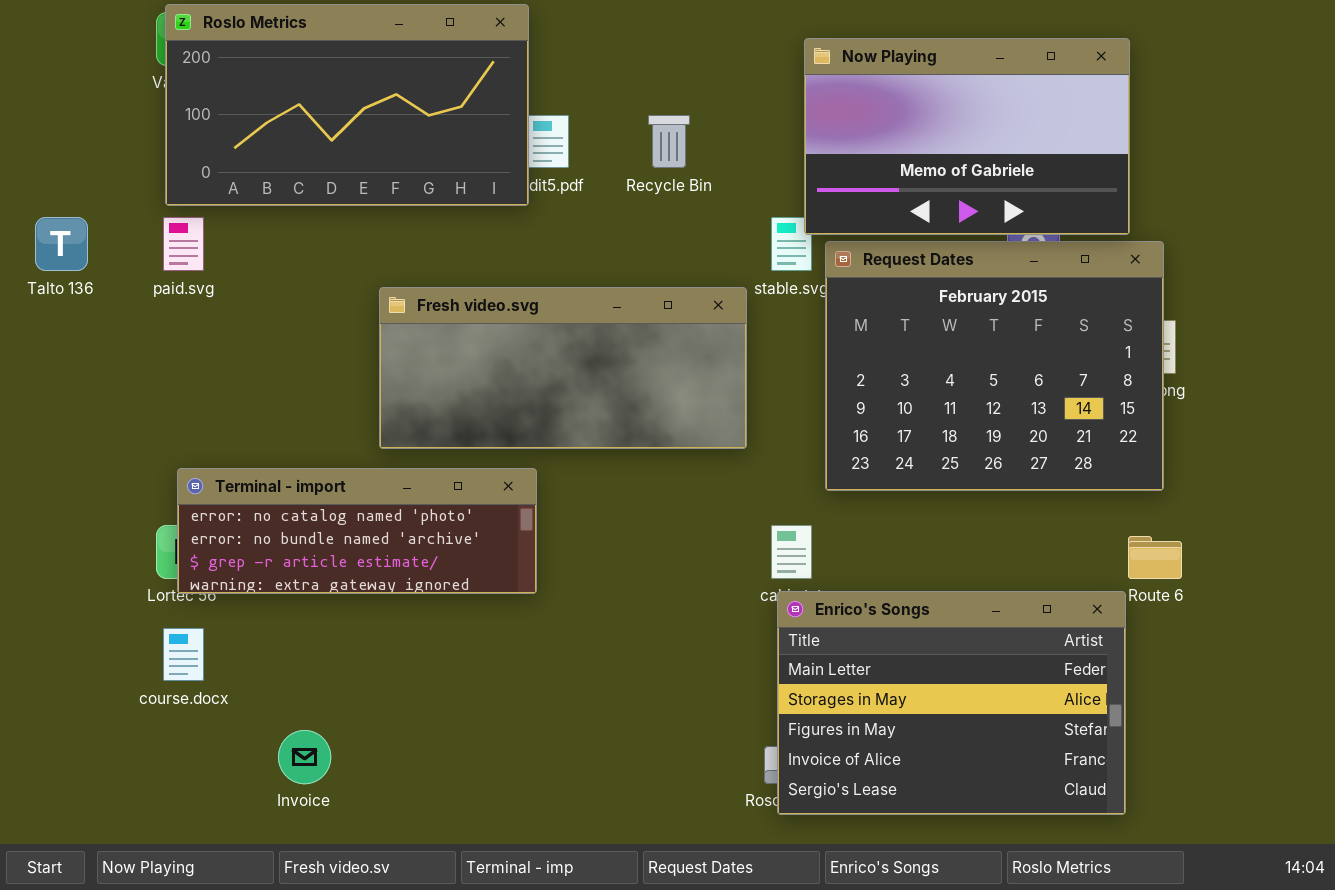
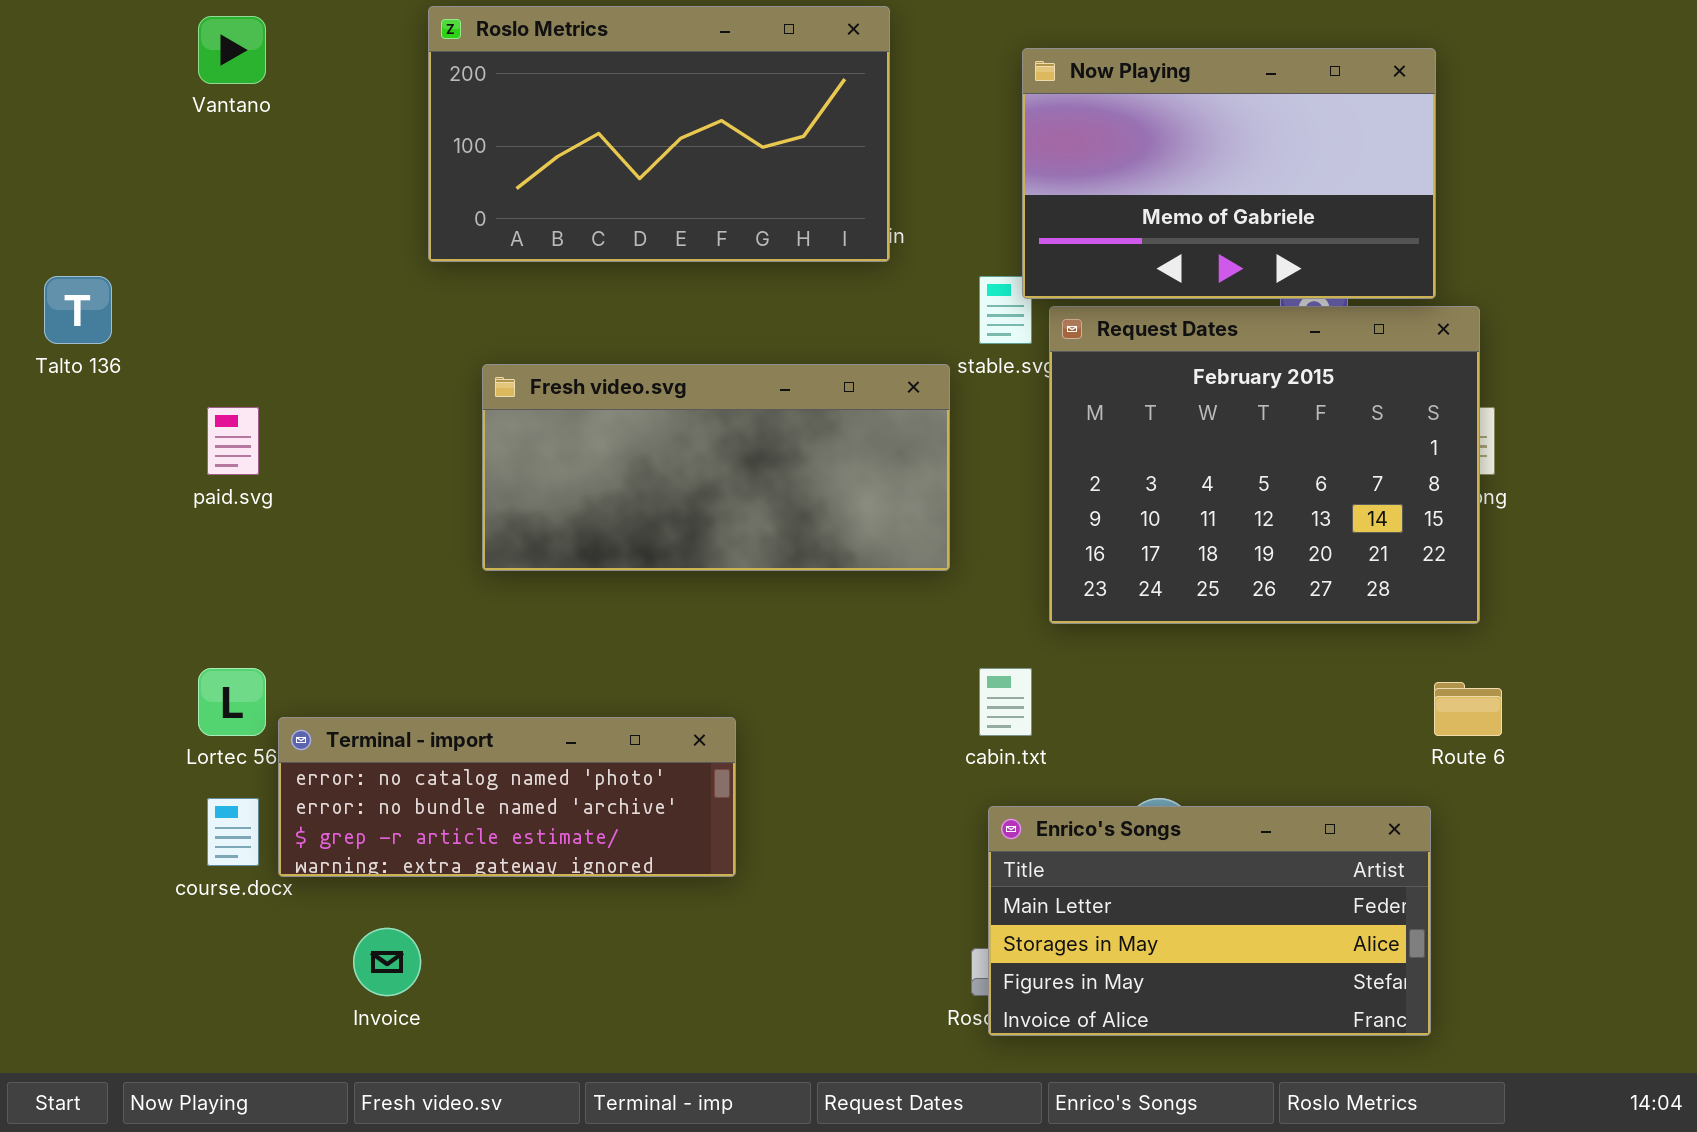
Roslo Metrics: [165,4,529,206] -> [428,6,890,262], moved
paid.svg: [163,217,204,271] -> [207,407,259,475], moved
Terminal - import: [177,468,537,594] -> [278,717,736,877], moved
Enrico's Songs: [777,591,1126,815] -> [988,806,1431,1036], resized

